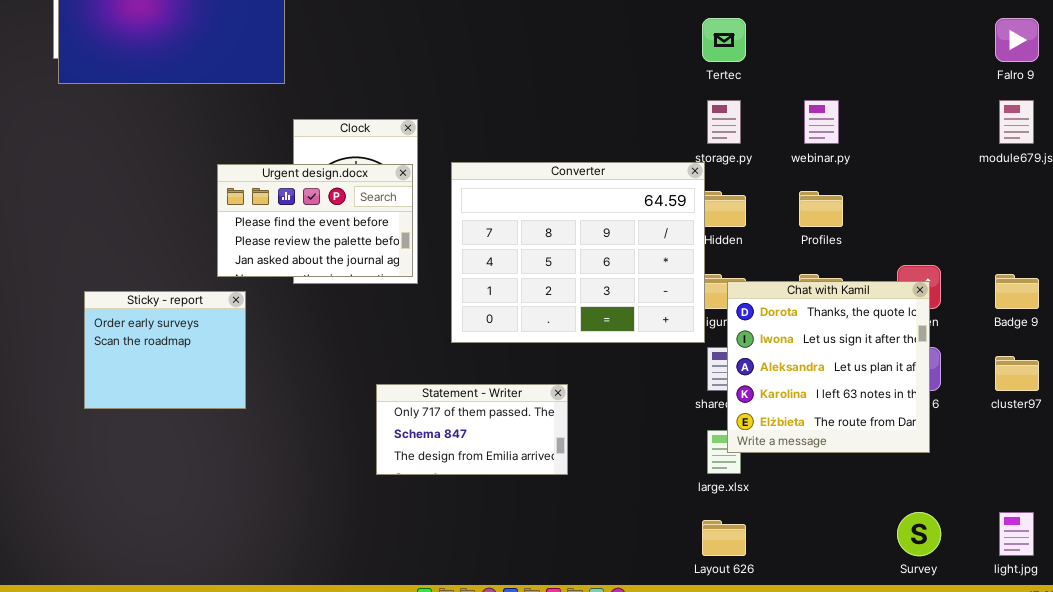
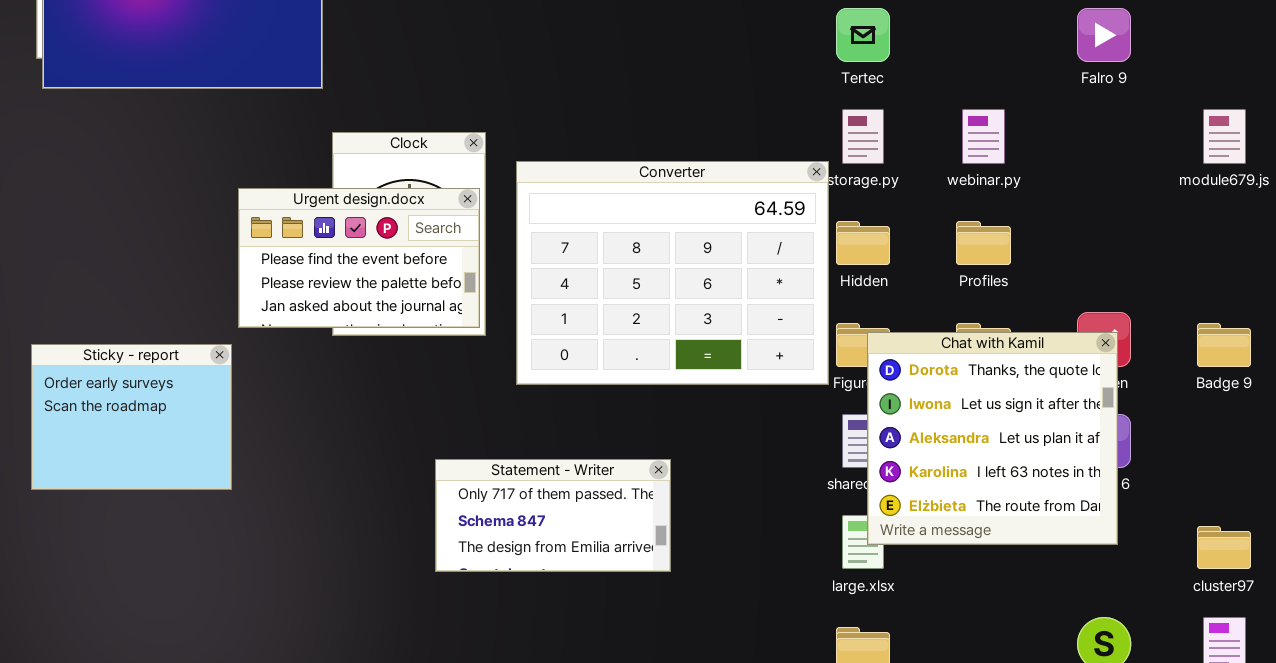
Falro 9: [995,18,1039,62] -> [1077,8,1131,62], moved
Converter: [451,162,705,343] -> [516,161,829,385], moved
Sticky - report: [84,291,246,409] -> [31,344,232,490], moved
cluster97: [995,356,1039,391] -> [1197,526,1251,569], moved

